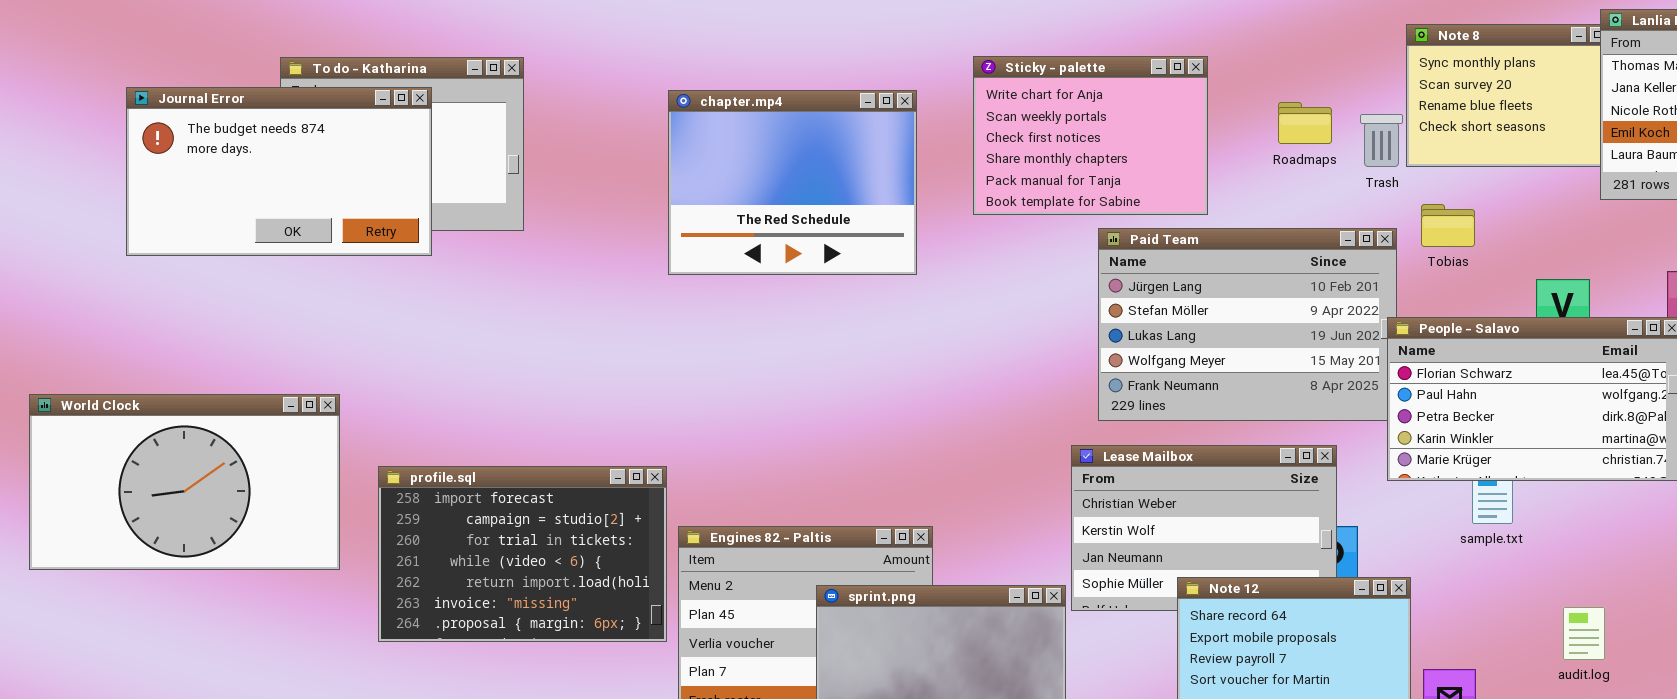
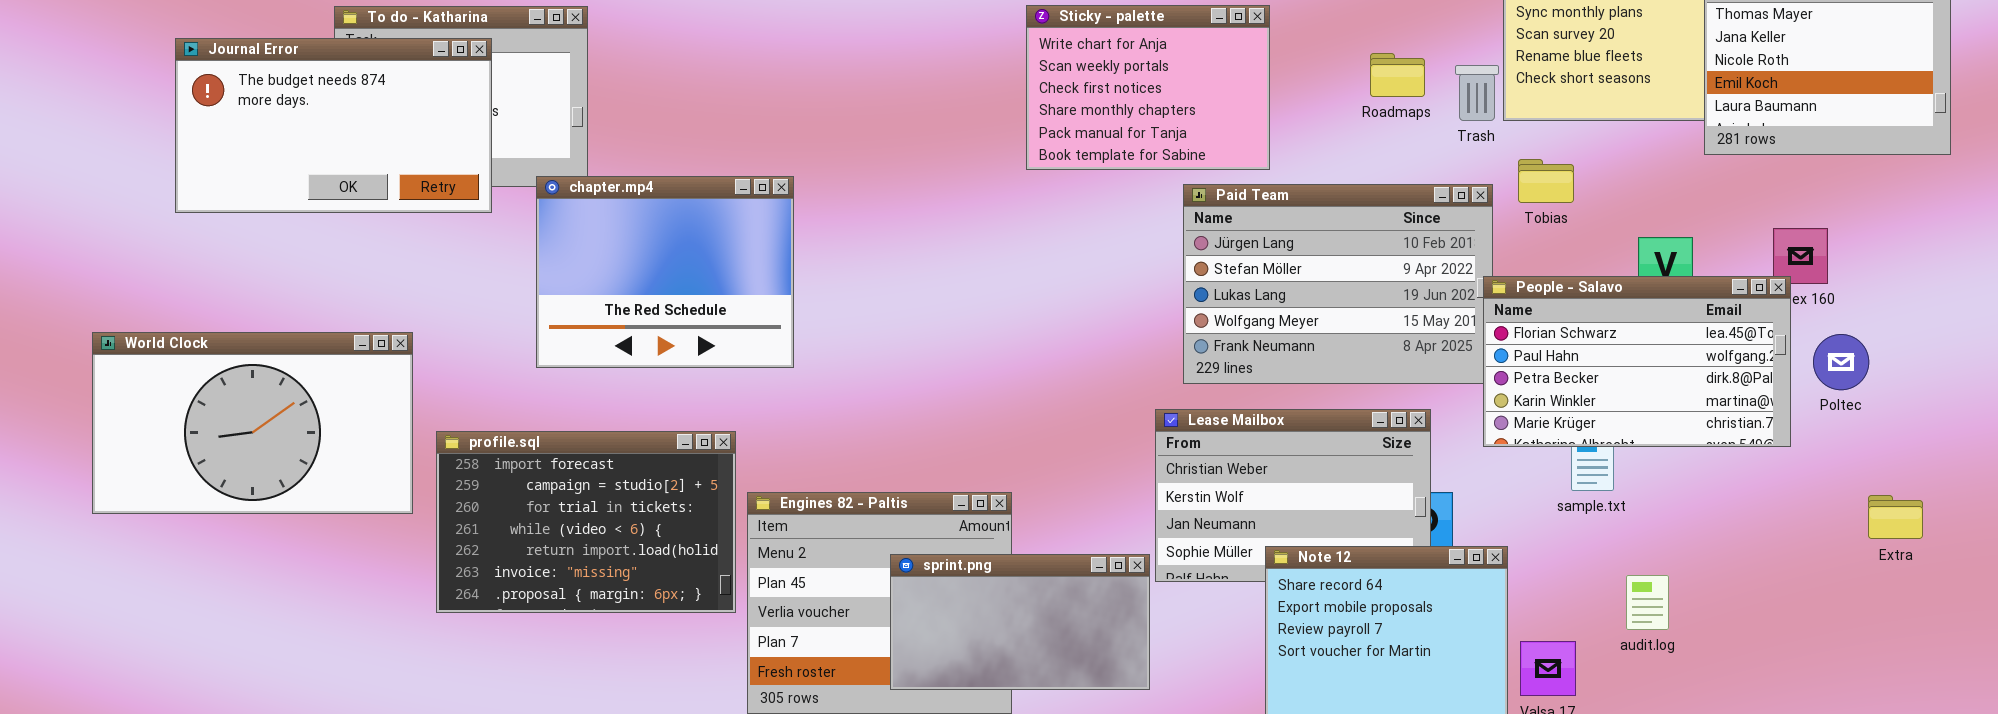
Sticky - palette: [973,56,1208,215] -> [1026,5,1270,170], moved
chapter.mp4: [668,90,917,275] -> [536,176,794,368], moved
World Clock: [29,394,340,570] -> [92,332,413,514], moved
audit.log: [1563,607,1605,660] -> [1626,575,1669,630], moved

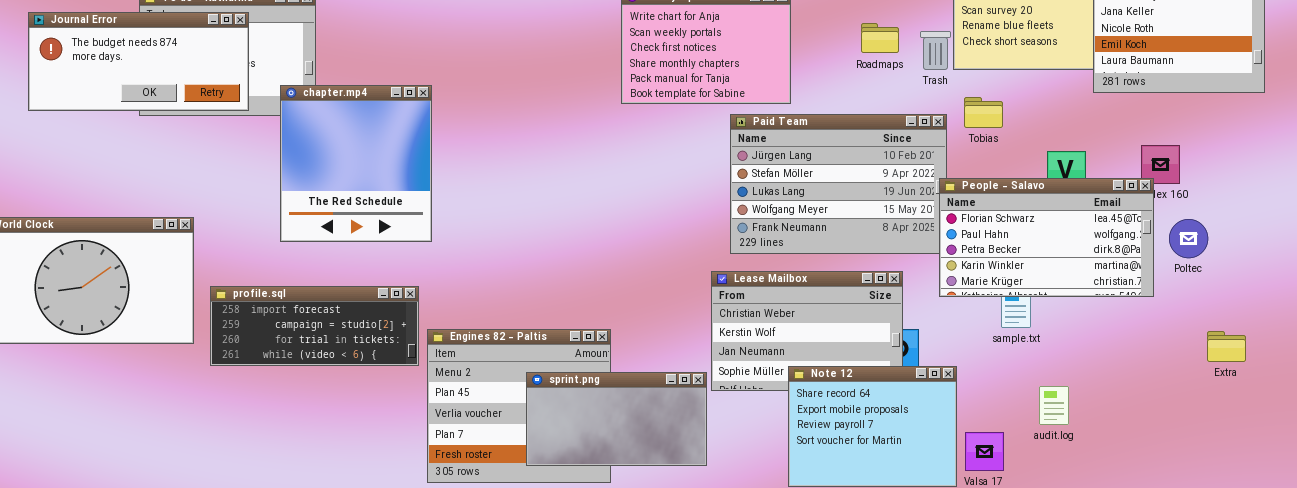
Journal Error: [175,38,492,213] -> [28,12,249,111], resized
chapter.mp4: [536,176,794,368] -> [280,85,432,242], resized
profile.sql: [436,431,736,613] -> [210,286,419,366], resized

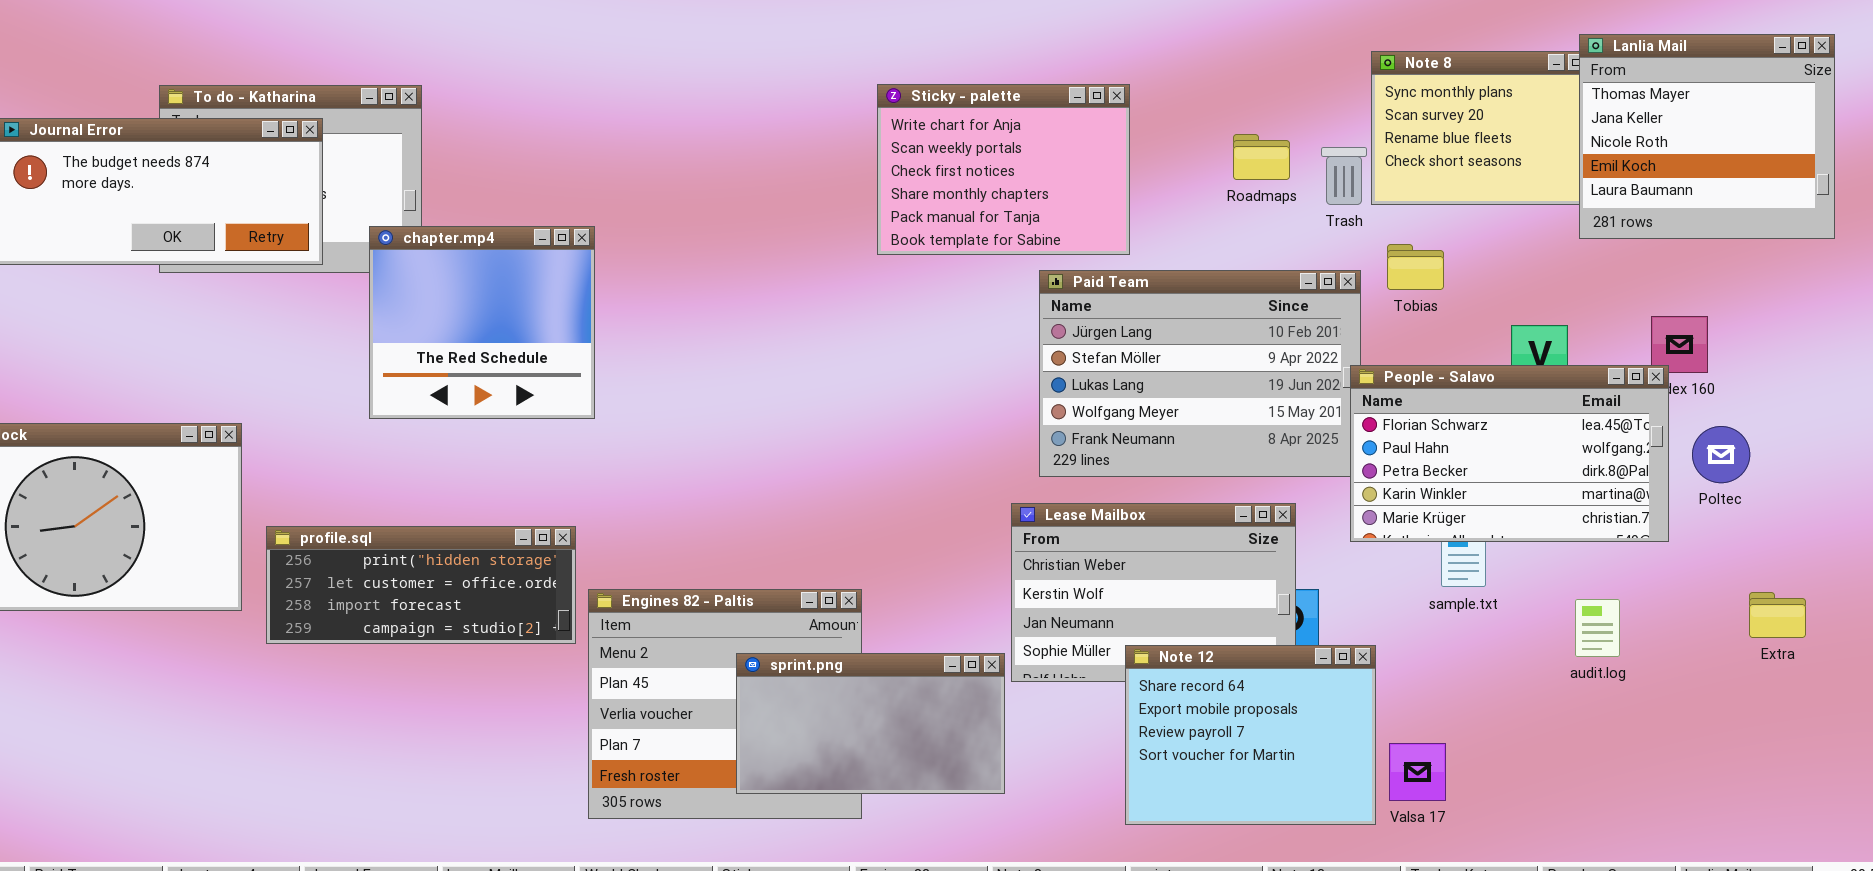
chapter.mp4: [280,85,432,242] -> [369,226,595,419], resized
profile.sql: [210,286,419,366] -> [266,526,576,644], scrolled up 2 rows
audit.log: [1039,386,1069,425] -> [1575,599,1620,657], moved

